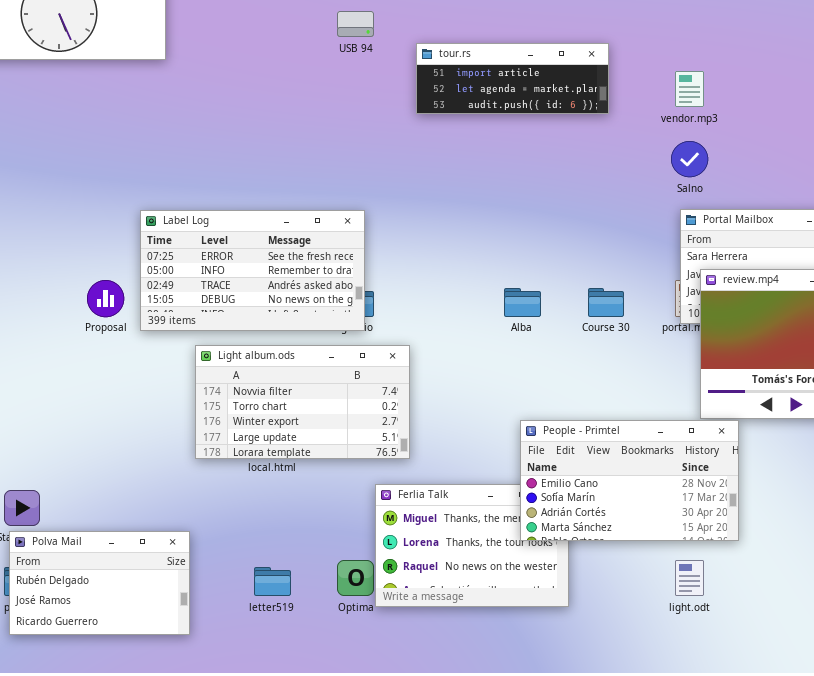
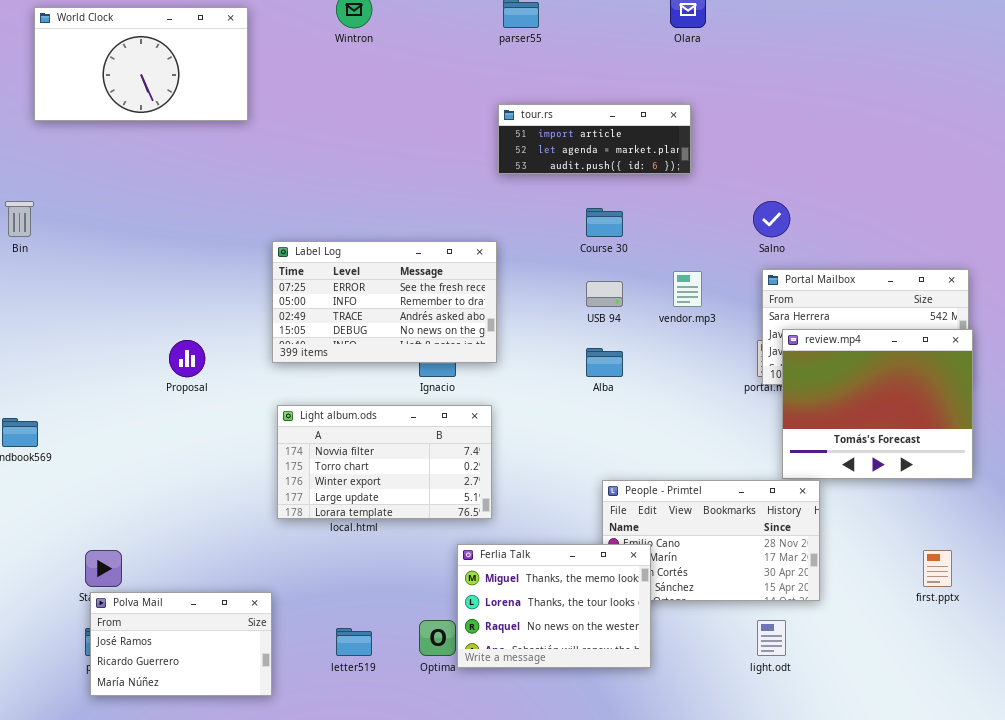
USB 94: [337,11,374,37] -> [586,281,623,307], moved
vendor.mp3: [675,71,704,107] -> [673,271,702,307], moved
Label Log: [140,210,365,331] -> [272,241,497,363], moved
Course 30: [588,288,624,317] -> [586,208,623,237], moved
Ferlia Talk: [375,484,569,607] -> [457,544,651,668], raised
Polva Mail: [9,531,190,635] -> [90,592,272,696], scrolled down 1 row

